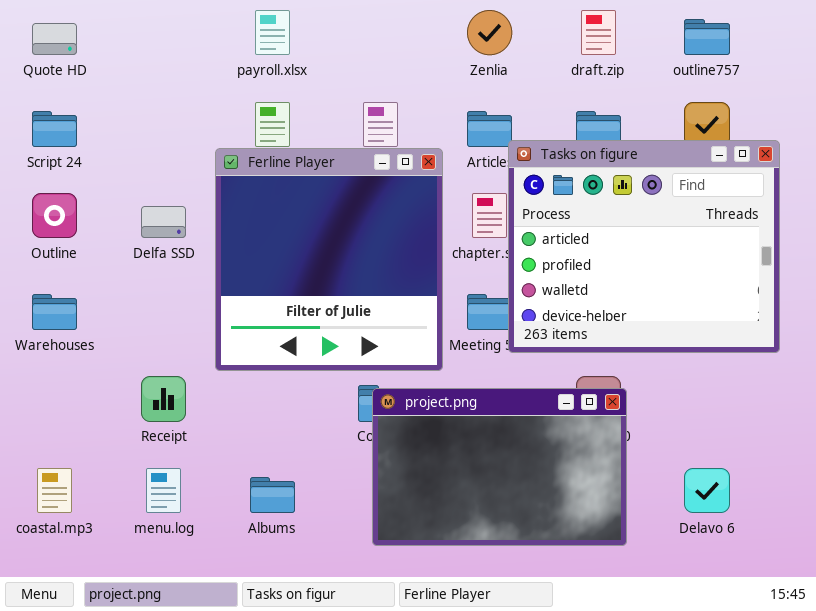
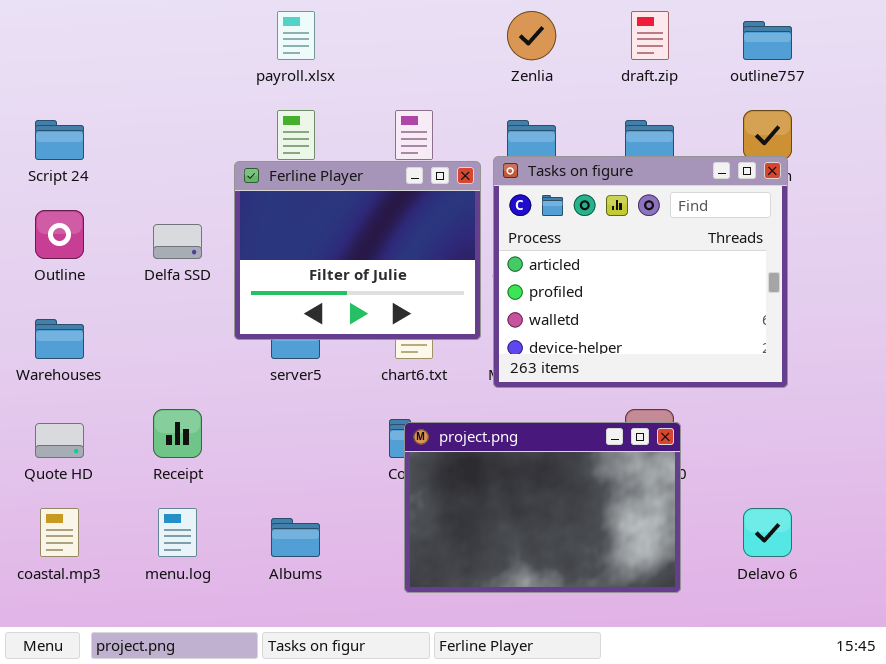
Quote HD: [32,23,77,55] -> [35,423,84,458], moved
Tasks on figure: [508,140,780,353] -> [493,156,788,388], moved
Ferline Player: [215,148,443,371] -> [234,161,481,340], resized

